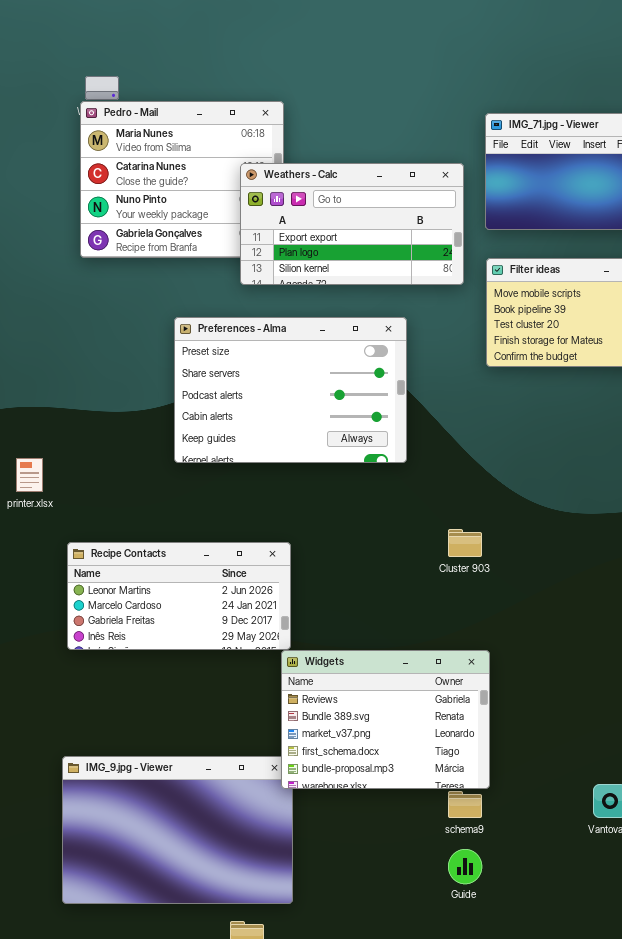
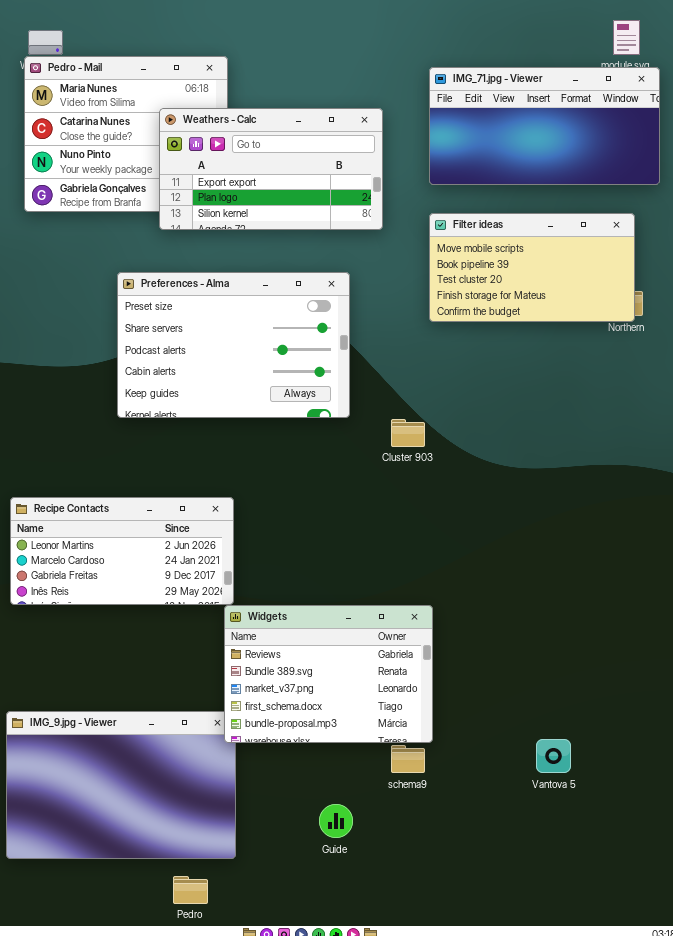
Weathers - Calc: [240,163,464,285] -> [159,108,383,230], moved
Cluster 903: [448,529,482,557] -> [391,419,425,447], moved
Guide: [448,849,482,884] -> [319,804,353,838], moved

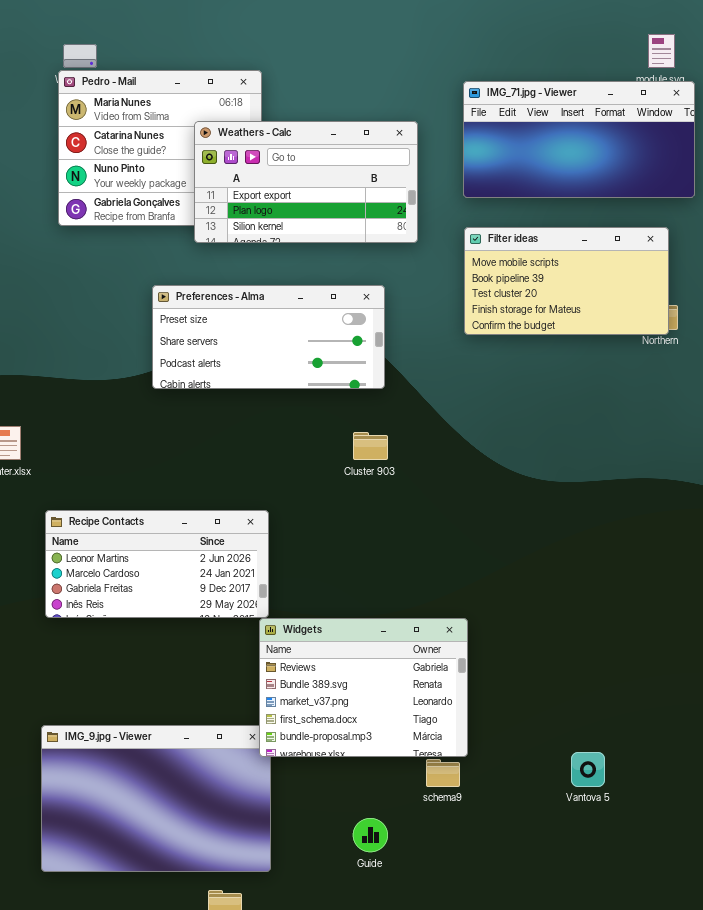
Preferences - Alma: [117,272,350,418] -> [152,285,385,389], resized
Cluster 903: [391,419,425,447] -> [353,432,388,460], moved

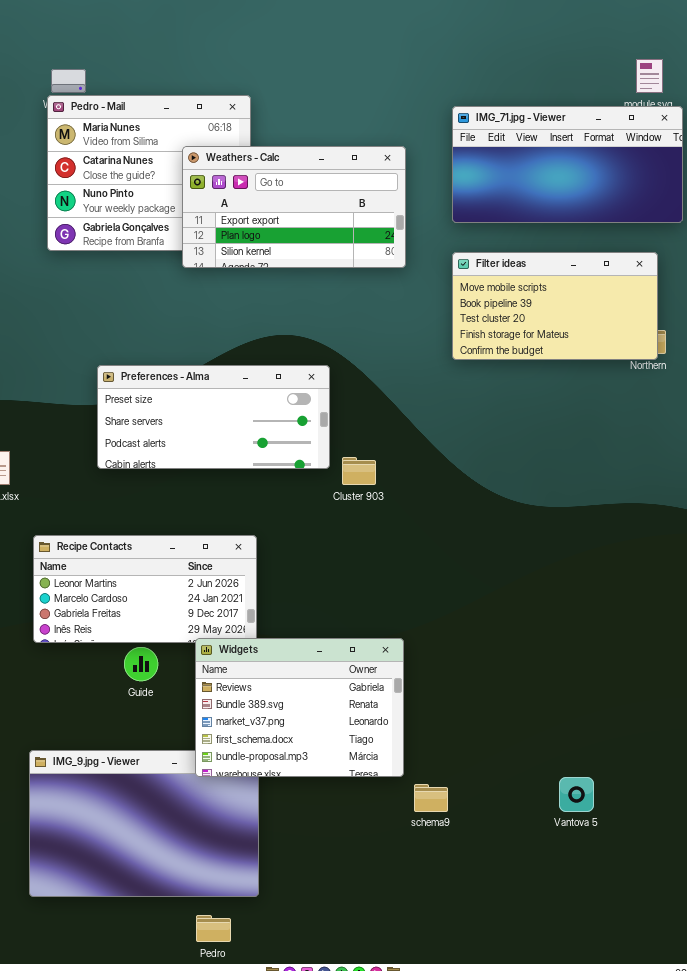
Preferences - Alma: [152,285,385,389] -> [97,365,330,469], moved
Widgets: [259,618,468,757] -> [195,638,404,777], moved
Guide: [353,818,388,852] -> [124,647,158,681], moved

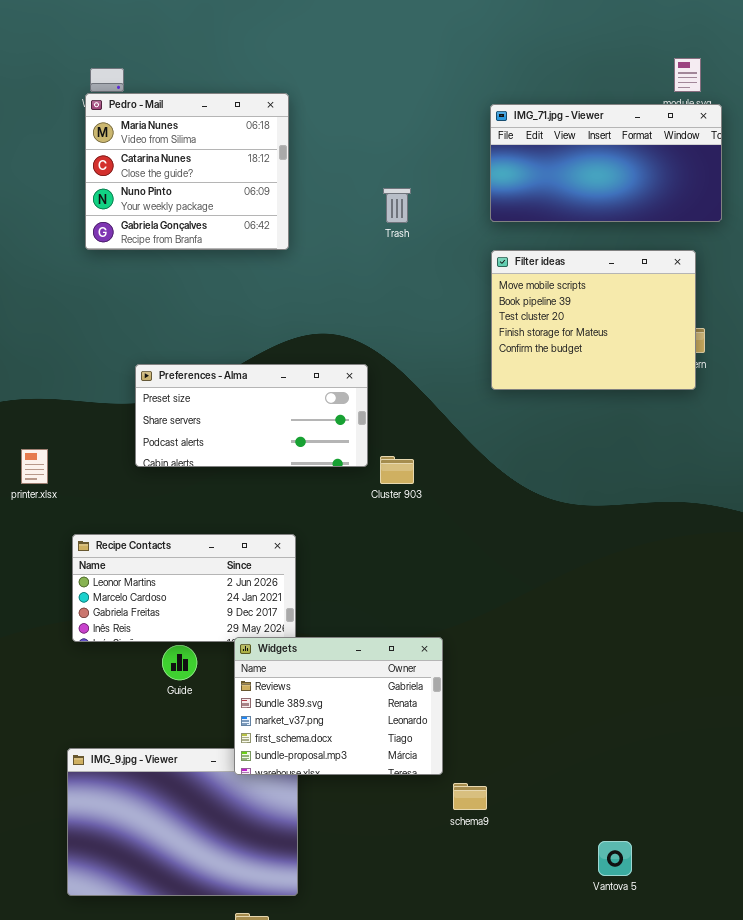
Weathers - Calc: [182,146,406,268] -> none, closed
Filter ideas: [452,252,658,360] -> [491,250,696,390], resized
Vantova 5: [559,777,594,812] -> [598,841,632,876], moved

